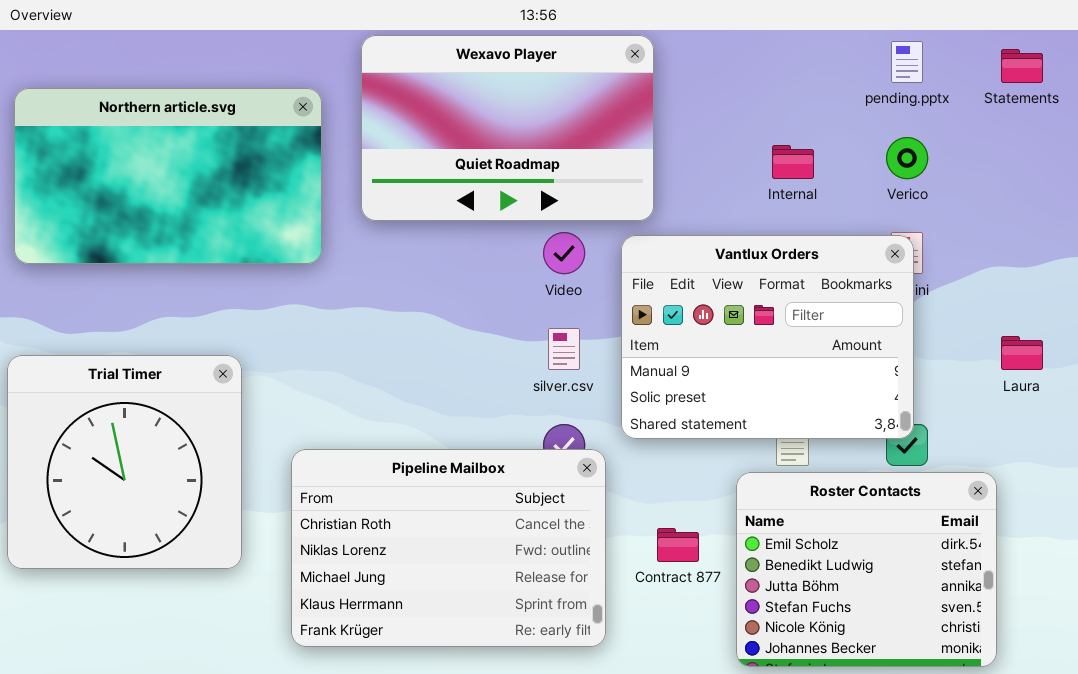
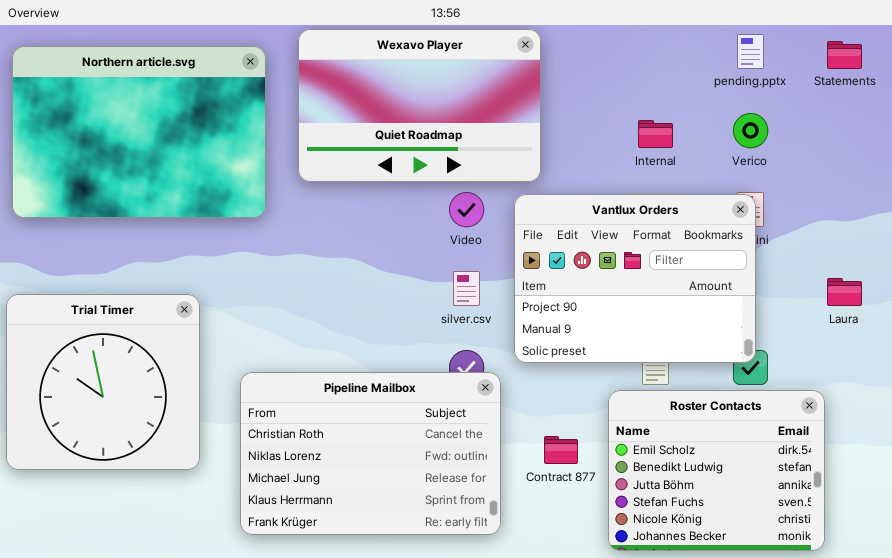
Northern article.svg: [14,88,322,264] -> [12,46,266,218], resized
Vantlux Orders: [621,235,914,439] -> [514,194,756,363], scrolled up 1 row

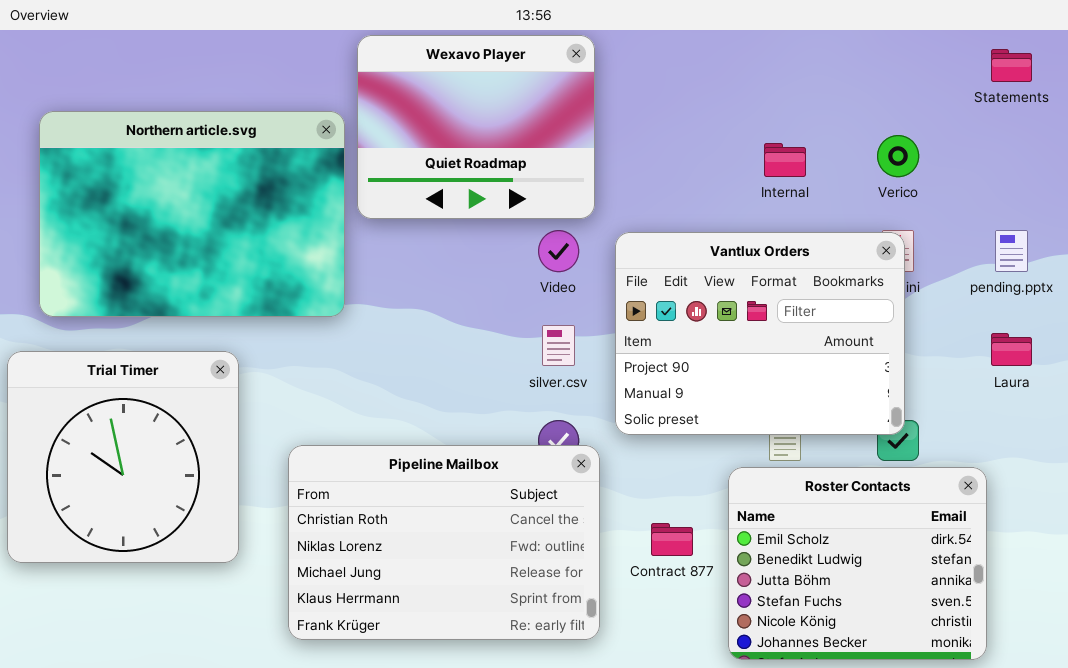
Wexavo Player: [298,29,541,182] -> [357,35,595,219], resized
pending.pptx: [737,34,764,69] -> [995,230,1028,272], moved
Northern article.svg: [12,46,266,218] -> [39,111,345,317], moved

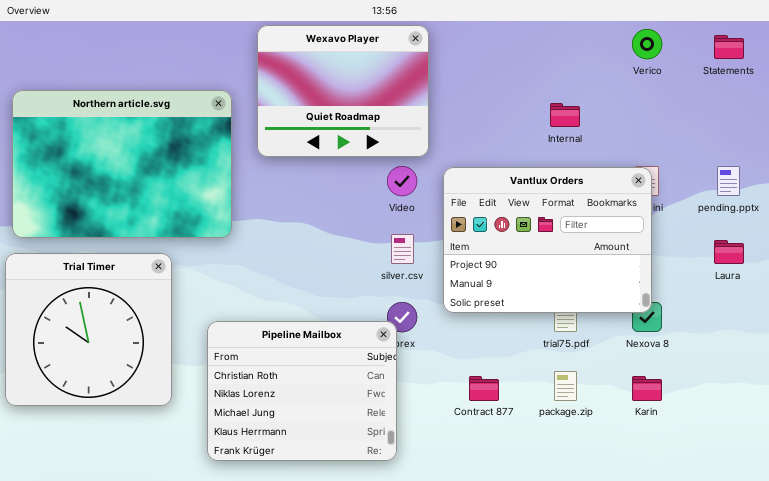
Northern article.svg: [39,111,345,317] -> [12,90,232,238], moved
Verico: [877,135,919,177] -> [632,29,662,59], moved
Pipeline Mailbox: [288,445,600,640] -> [207,321,397,461], resized
Roster Contacts: [728,467,987,660] -> none, closed

